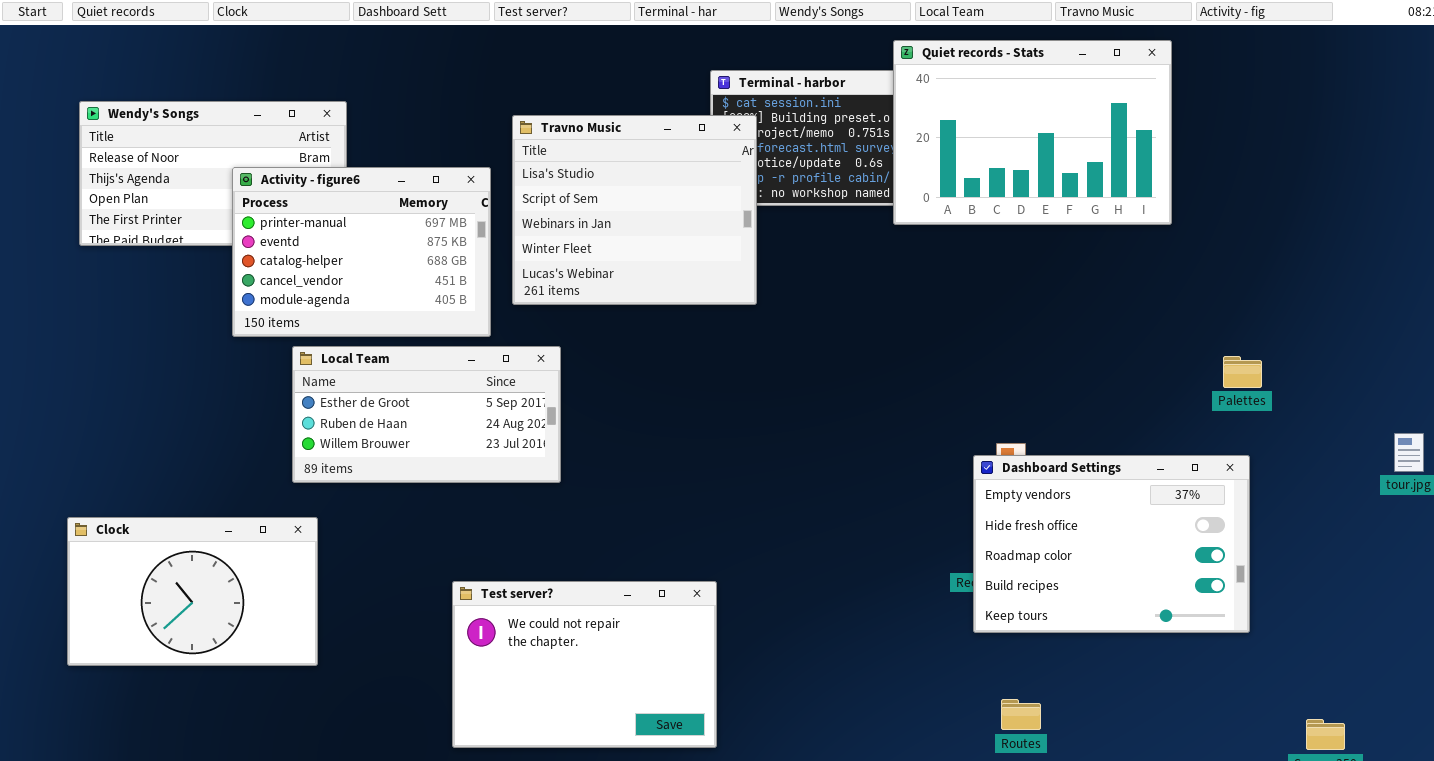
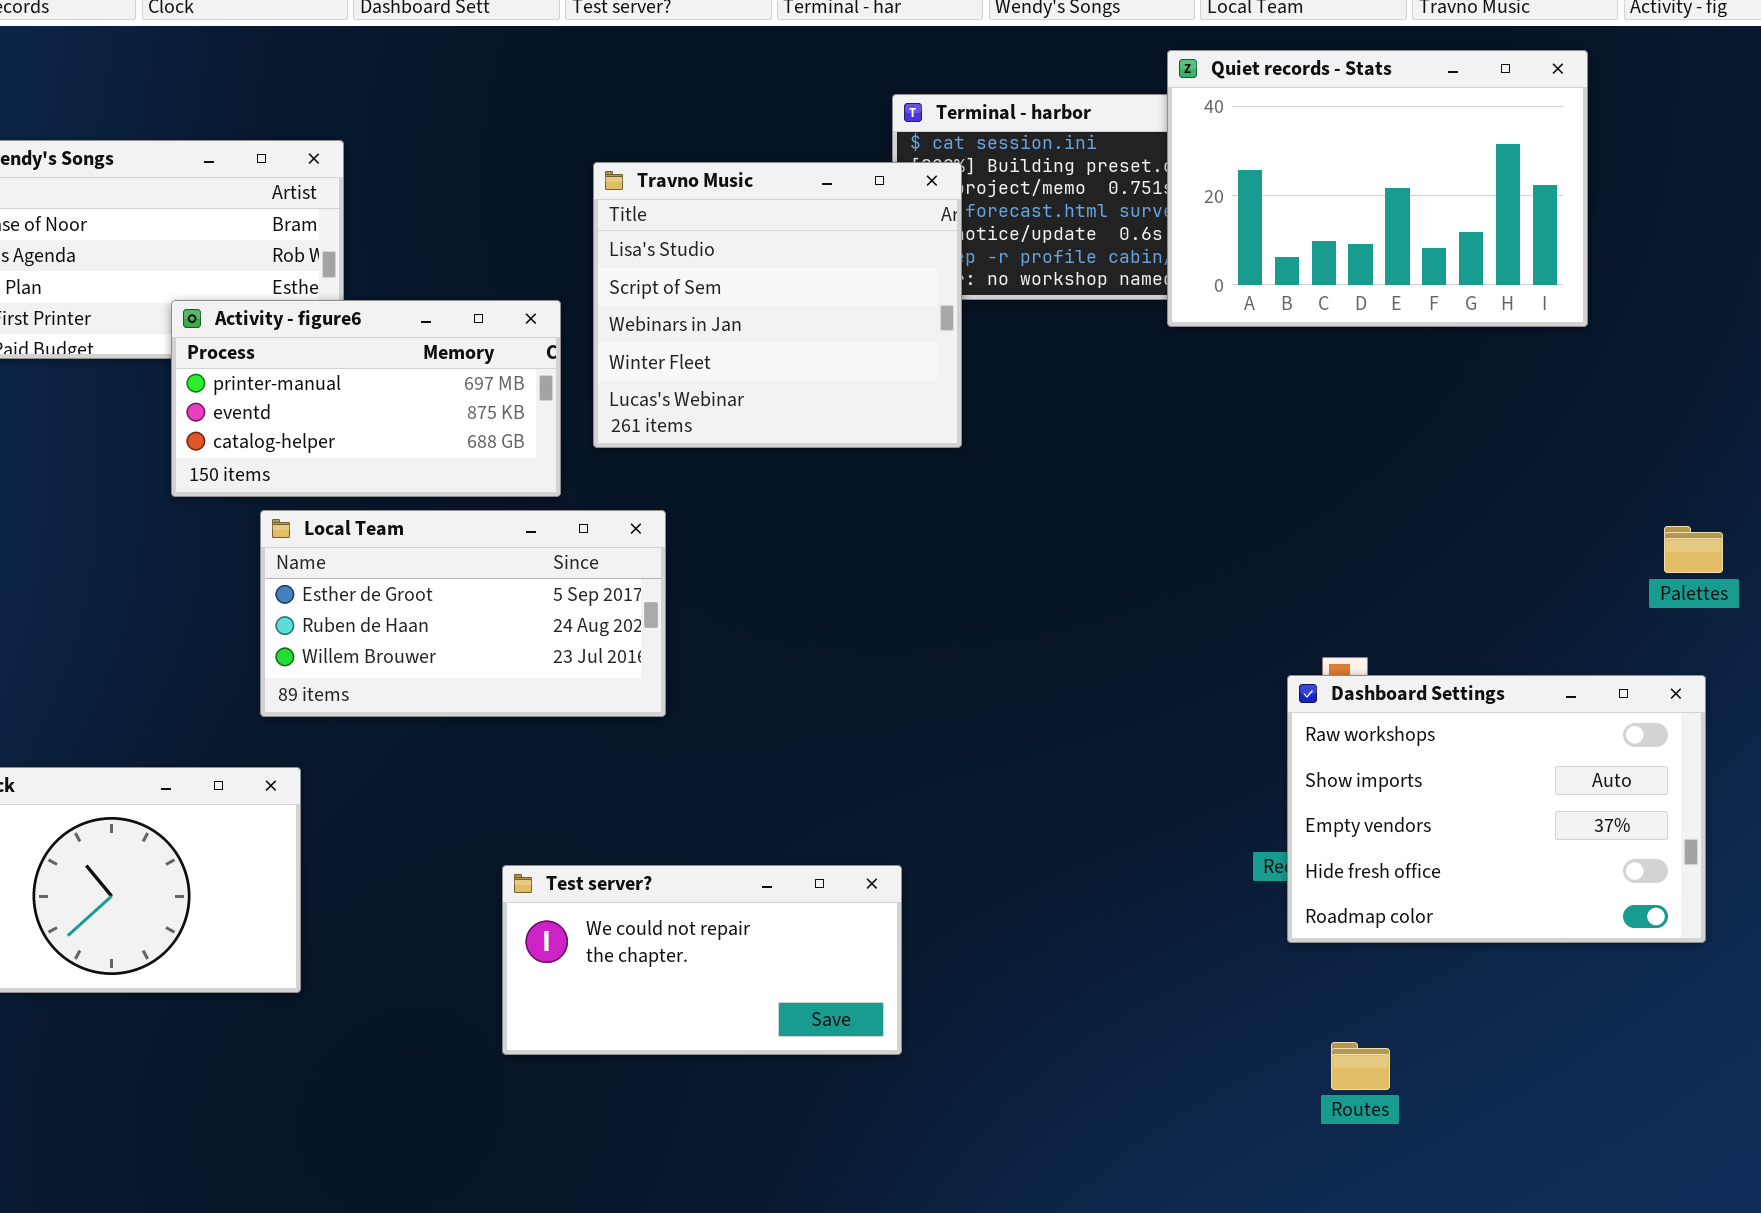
Activity - figure6: [232,167,491,337] -> [171,300,561,497], resized
Dashboard Settings: [973,455,1250,633] -> [1287,675,1706,943], scrolled up 2 rows
Test server?: [452,581,717,748] -> [502,865,902,1055], resized

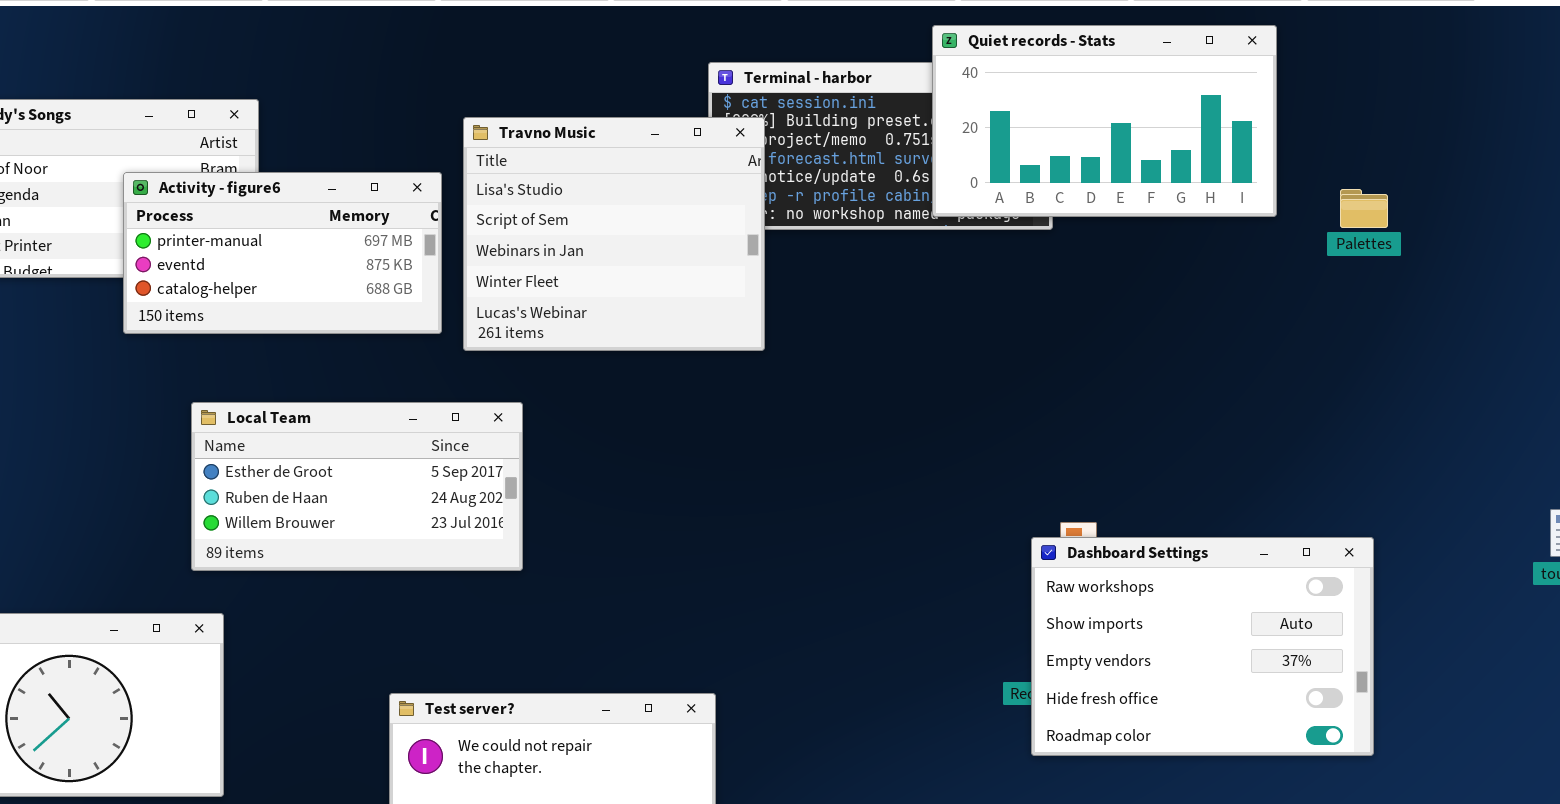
Quiet records - Stats: [1167,50,1588,327] -> [932,25,1277,217], resized
Activity - figure6: [171,300,561,497] -> [123,172,442,334], moved
Palettes: [1664,526,1723,573] -> [1340,189,1388,228], moved

